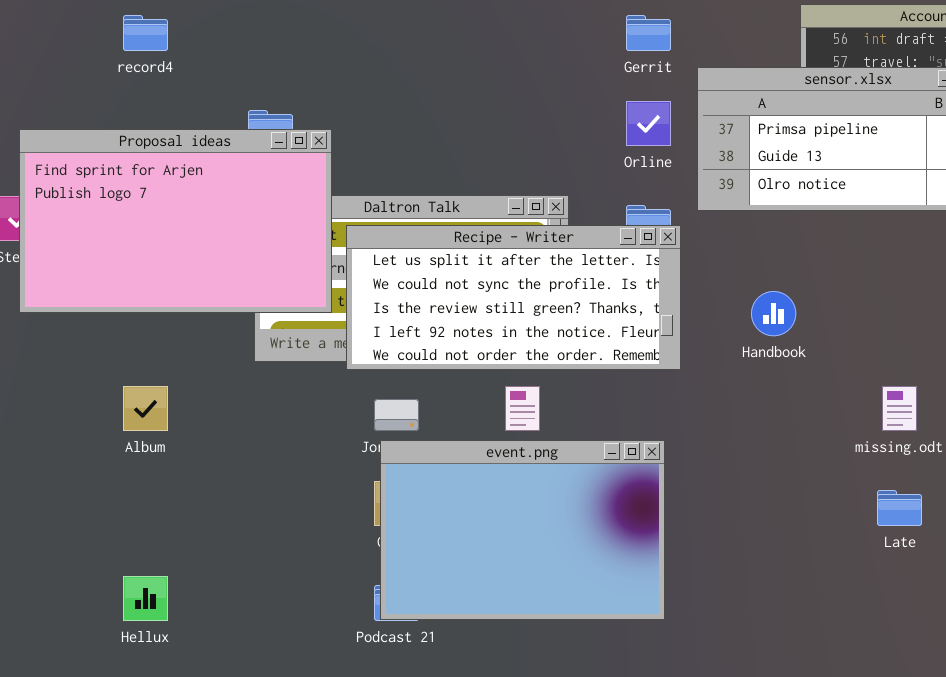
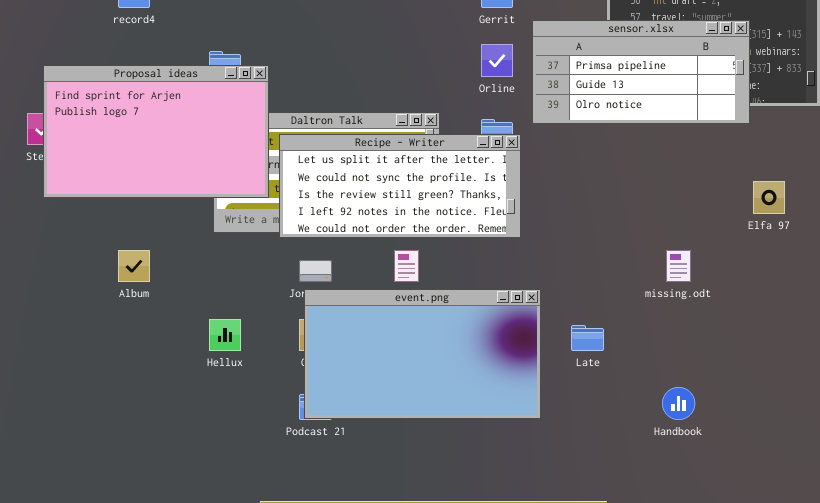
Handbook: [751,291,796,336] -> [662,387,695,420], moved
event.png: [380,440,665,620] -> [304,289,541,419], resized
Late: [877,490,922,526] -> [571,325,604,351], moved
Hellux: [123,576,168,621] -> [209,319,241,351], moved

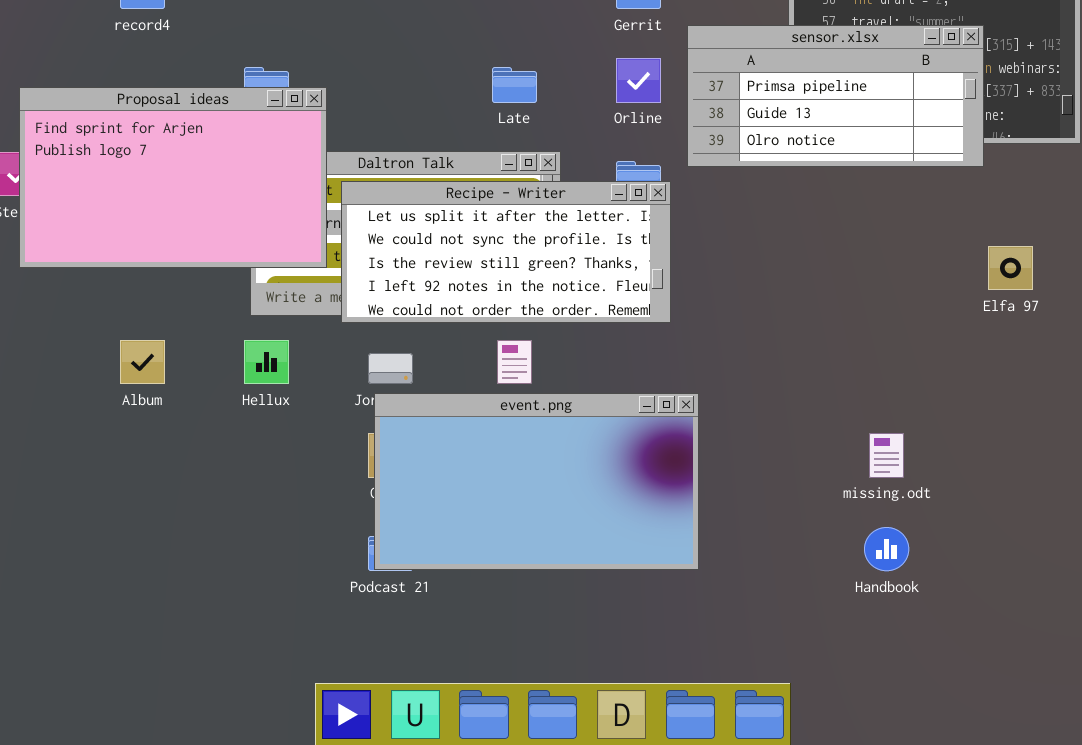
missing.odt: [666,250,691,282] -> [869,433,904,478], moved
Hellux: [209,319,241,351] -> [244,340,289,384], moved
Late: [571,325,604,351] -> [492,67,537,103], moved

